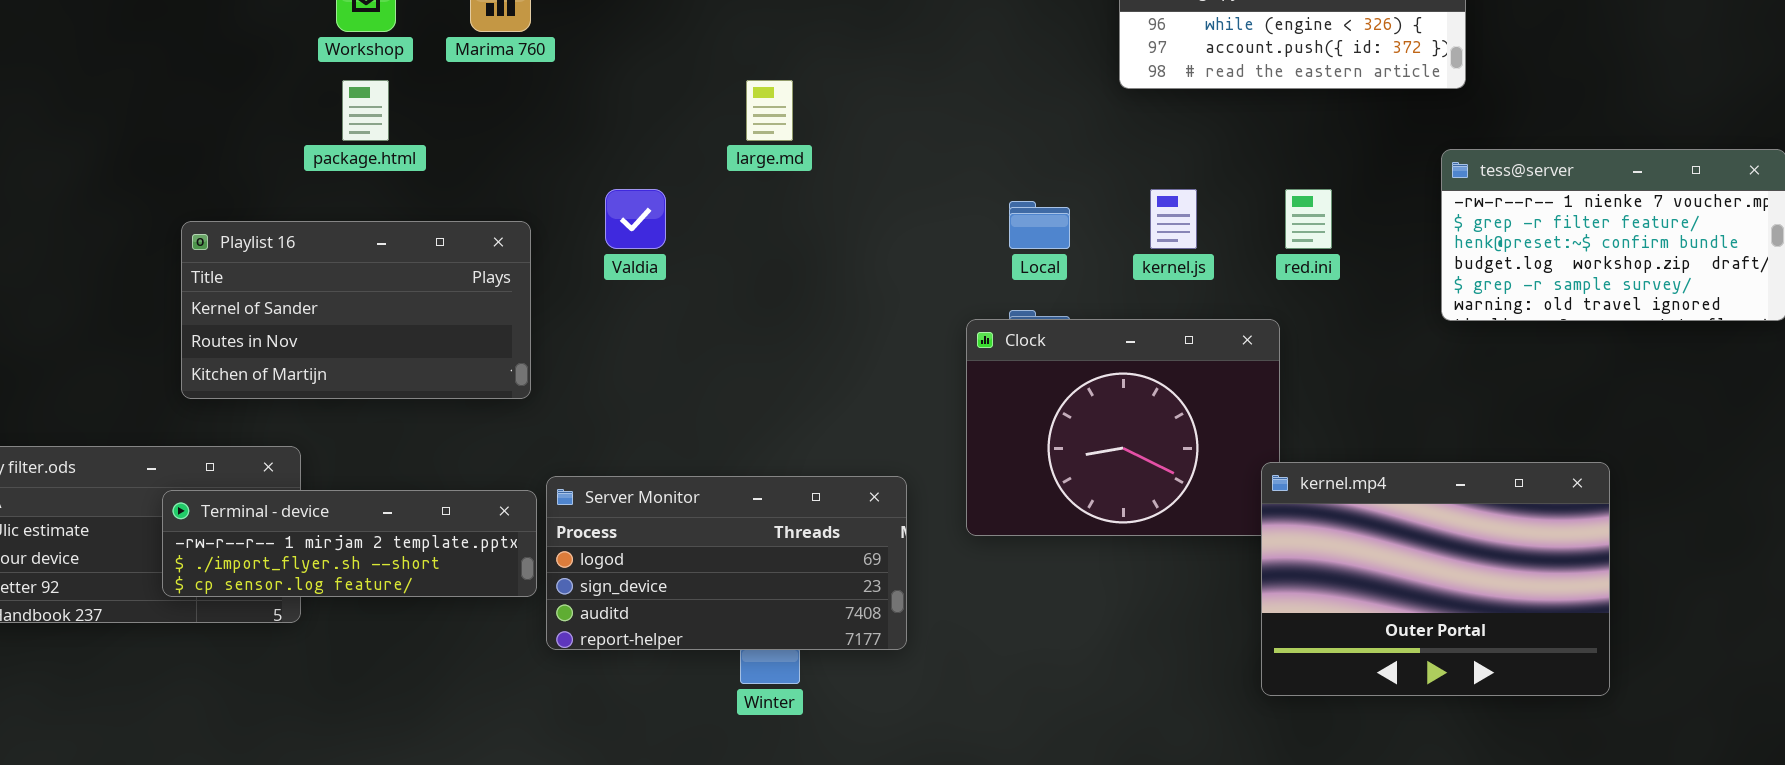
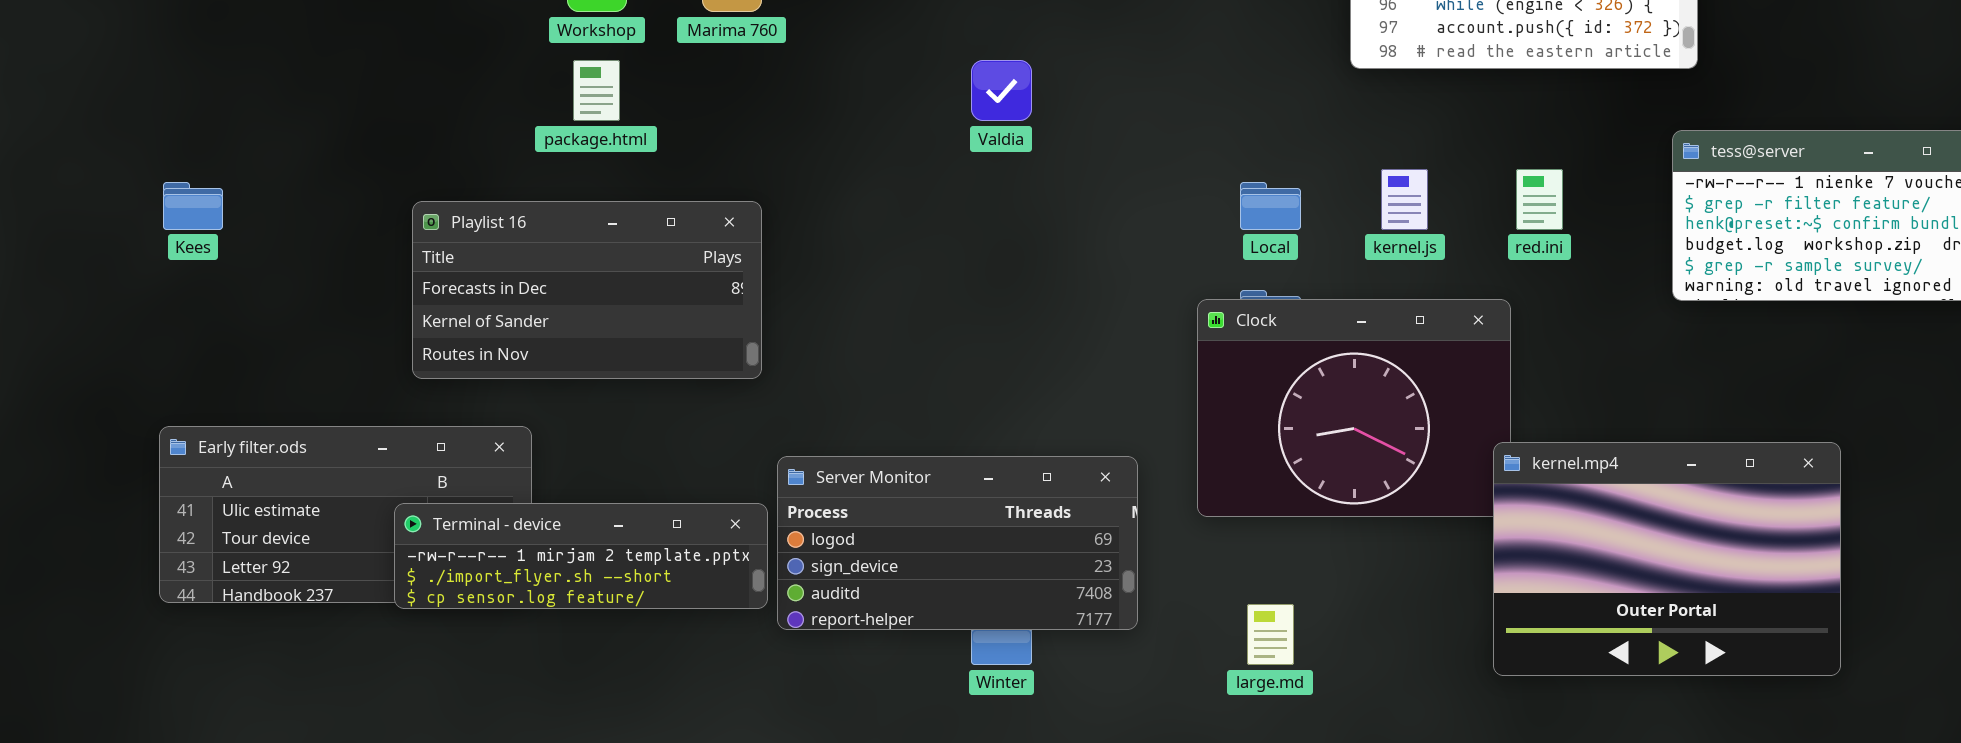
large.md: [746,80,793,141] -> [1247,604,1294,665], moved
Valdia: [605,189,666,249] -> [971,60,1032,121], moved
Playlist 16: [181,221,531,399] -> [412,201,762,379], scrolled up 1 row
Terminal - device: [162,490,537,597] -> [394,503,768,609], moved

